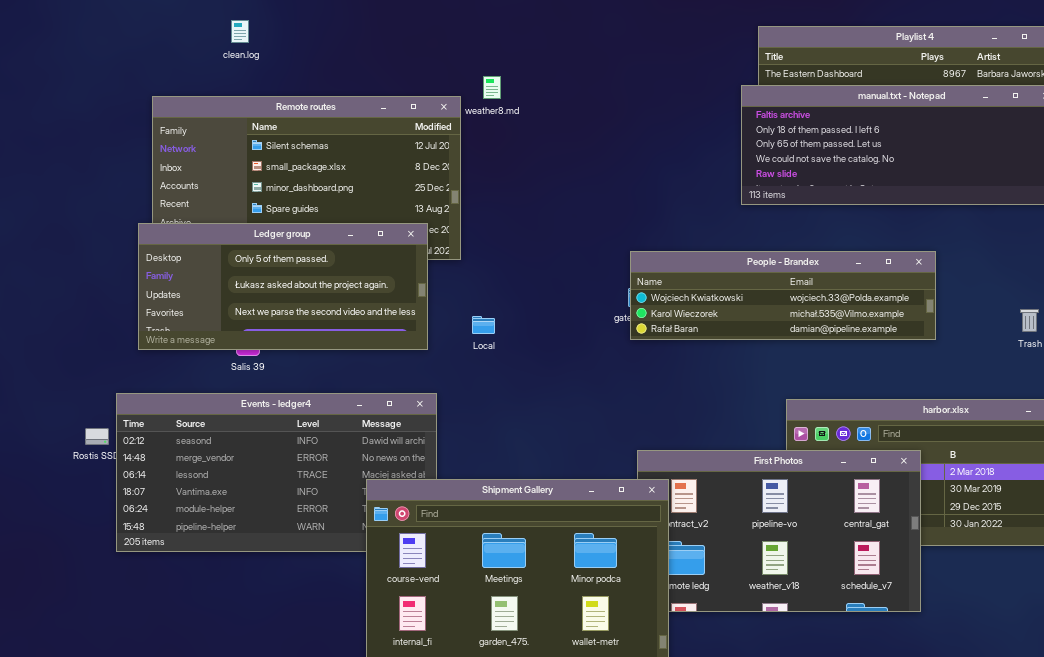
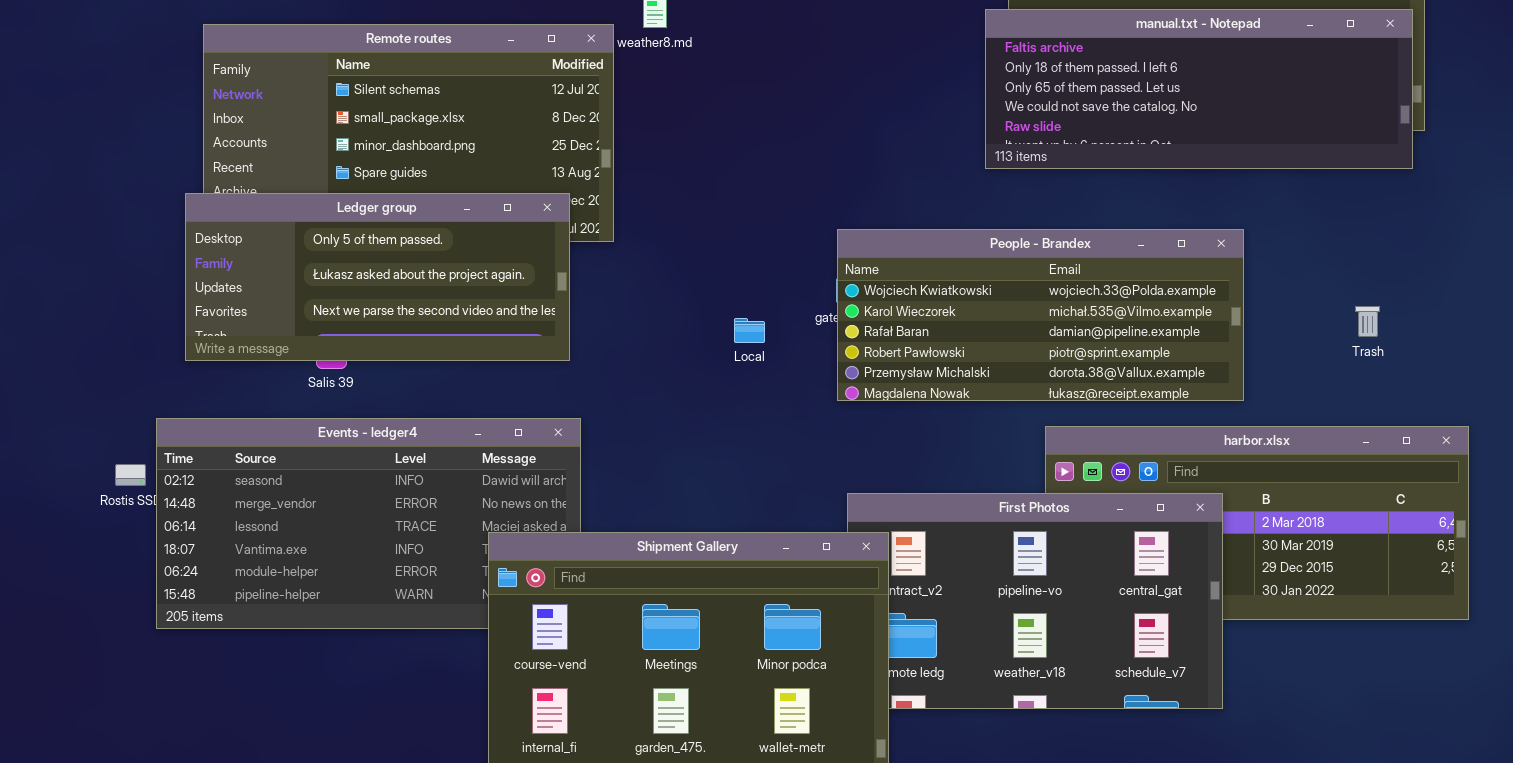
People - Brandex: [630,251,936,340] -> [837,229,1244,401], resized
Local: [472,316,495,334] -> [734,318,765,343], moved

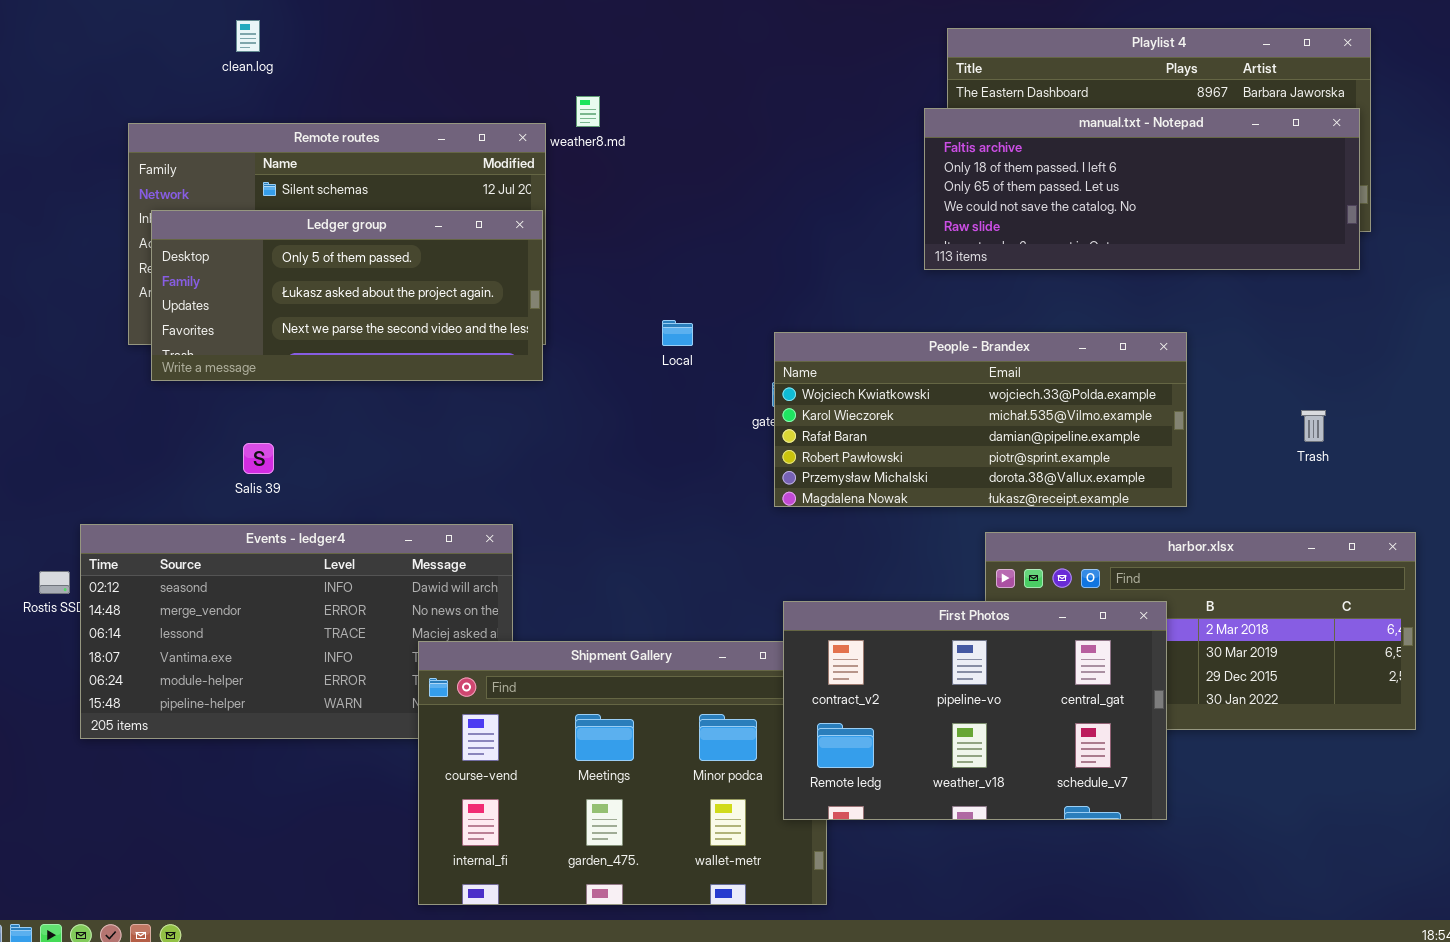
Ledger group: [185,193,570,361] -> [151,210,543,381], moved
Local: [734,318,765,343] -> [662,320,693,346], moved
First Photos: [847,493,1223,709] -> [783,601,1167,820], raised

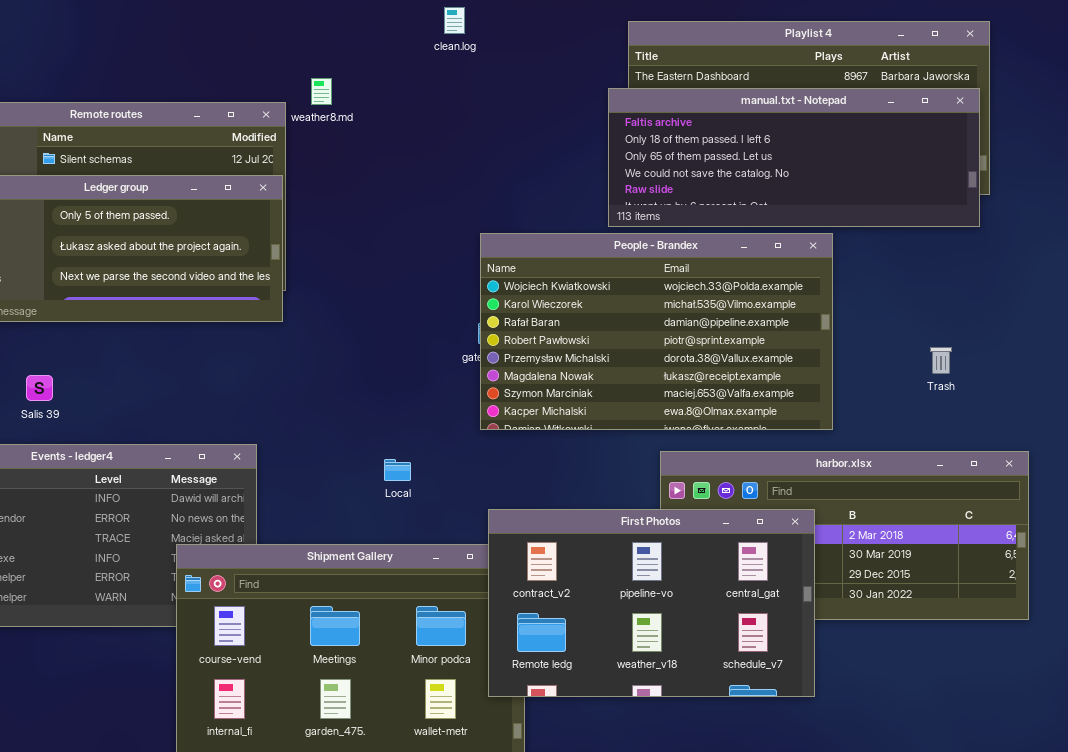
clean.log: [236,20,260,52] -> [444,7,465,34], moved
Local: [662,320,693,346] -> [384,459,411,481], moved
People - Brandex: [774,332,1187,507] -> [480,233,833,430], resized

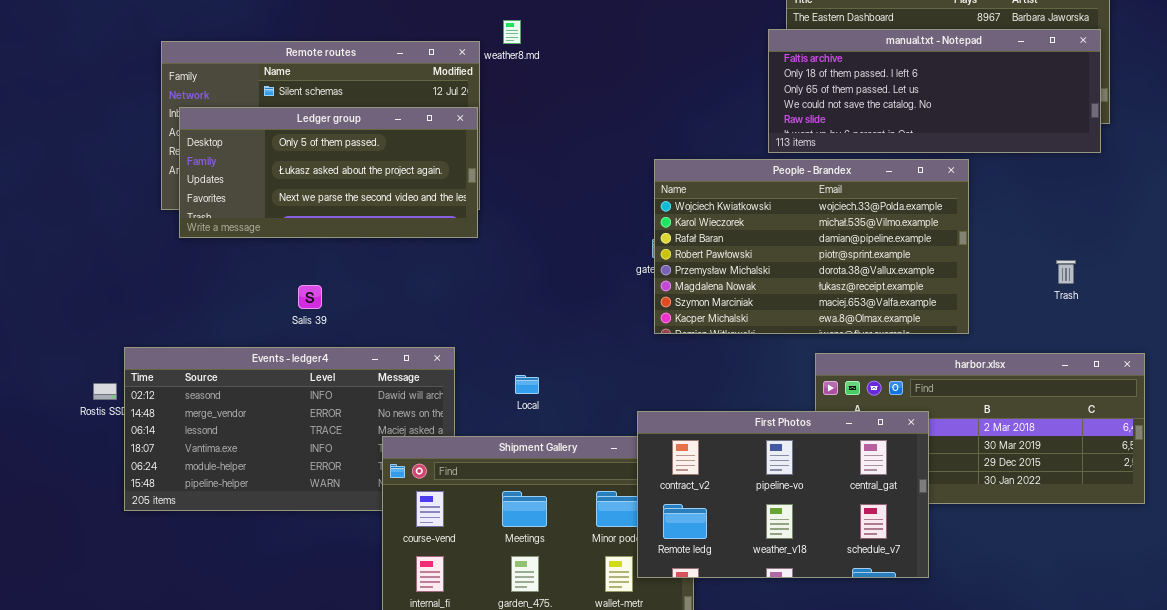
Salis 39: [26,375,53,401] -> [298,285,322,309], moved
Local: [384,459,411,481] -> [515,375,539,394], moved
First Photos: [488,509,815,697] -> [637,411,929,578], moved

